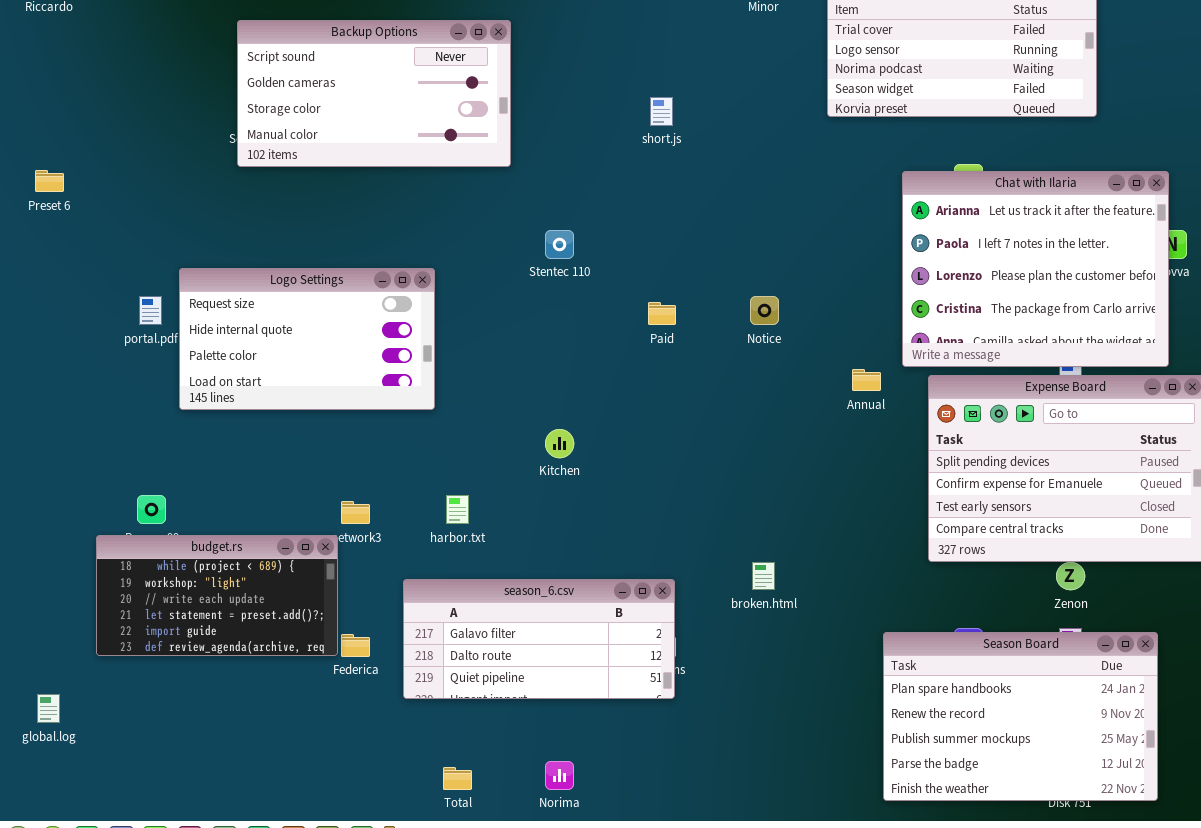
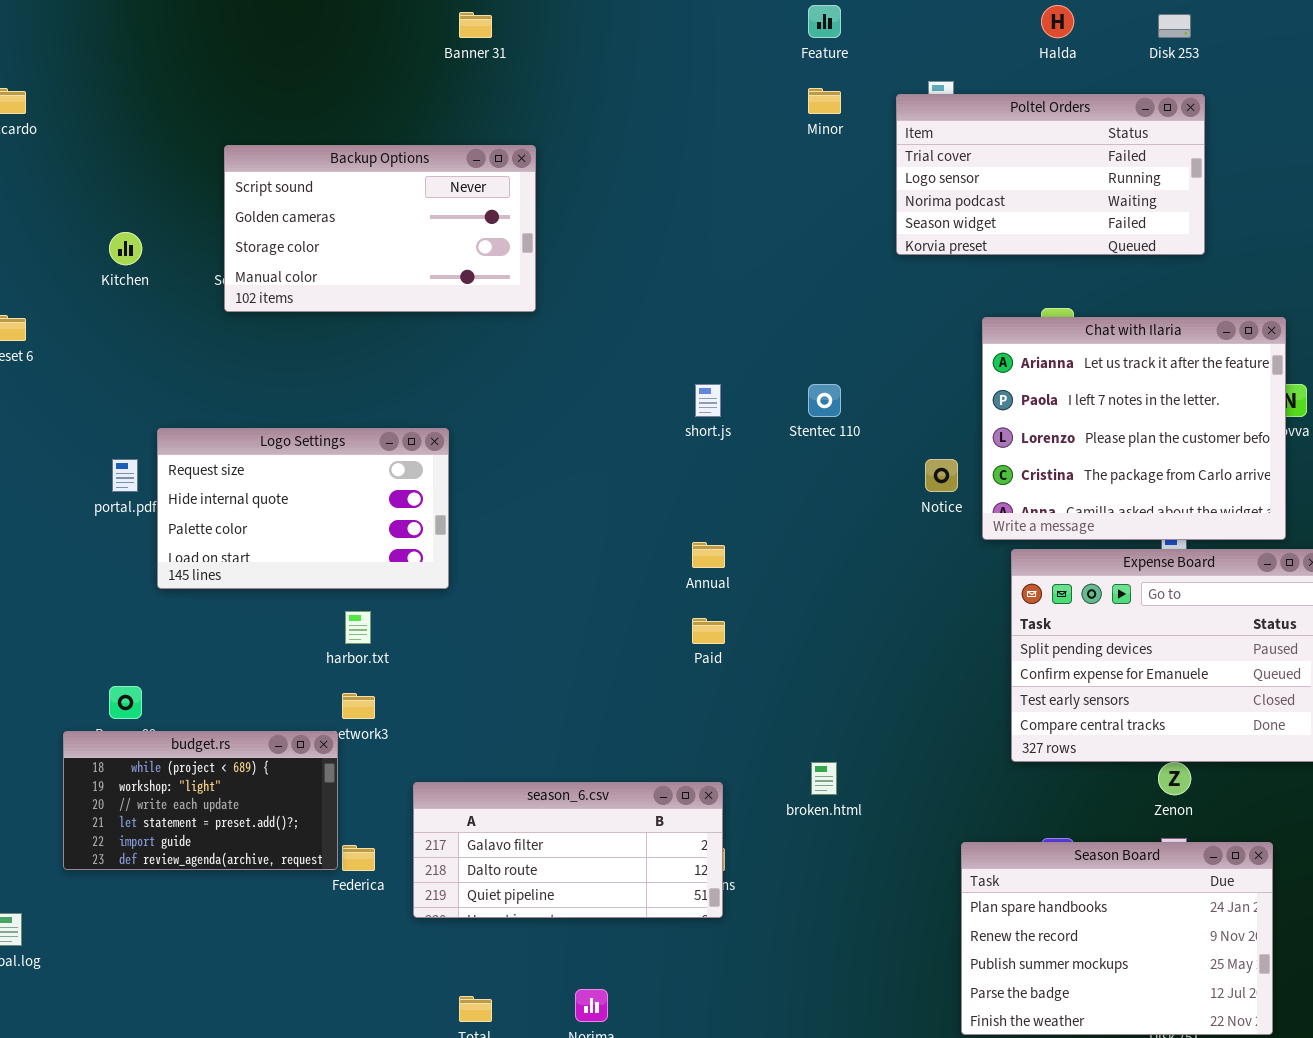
short.js: [650,97,673,126] -> [695,384,721,417], moved
Stentec 110: [545,230,574,259] -> [808,384,841,417], moved
Notice: [750,296,779,325] -> [925,459,958,492], moved
Paid: [648,302,676,325] -> [692,618,725,644], moved
Annual: [852,369,881,391] -> [692,542,725,568], moved
Kitchen: [545,429,574,458] -> [109,232,142,265], moved
harbor.txt: [446,495,469,524] -> [345,611,371,644], moved

